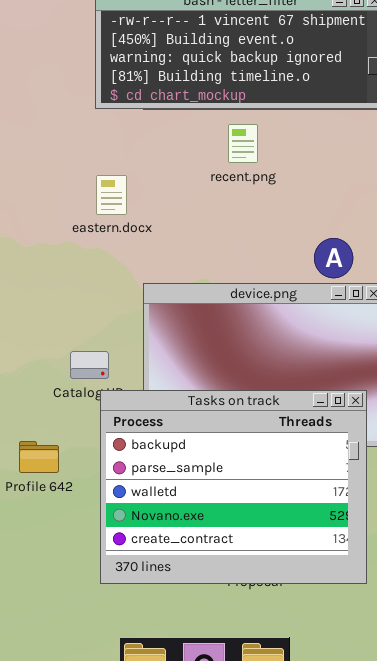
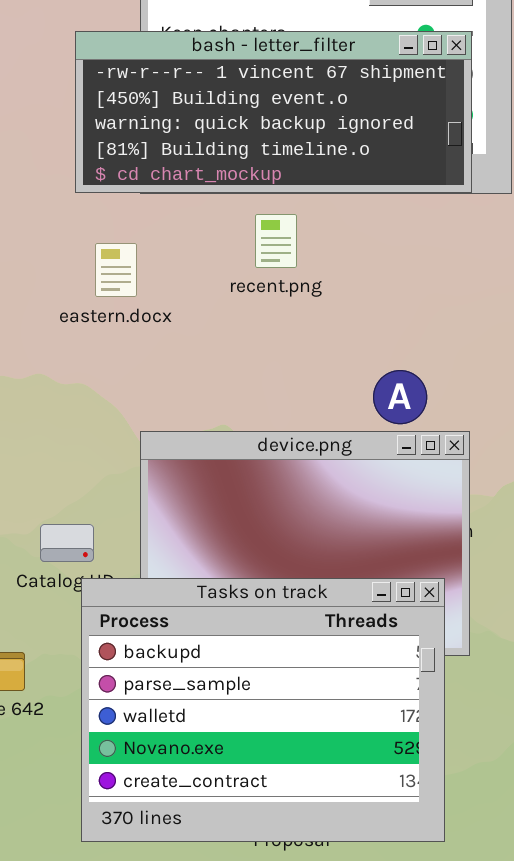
eastern.docx: [96,175,127,215] -> [95,243,137,297], moved

